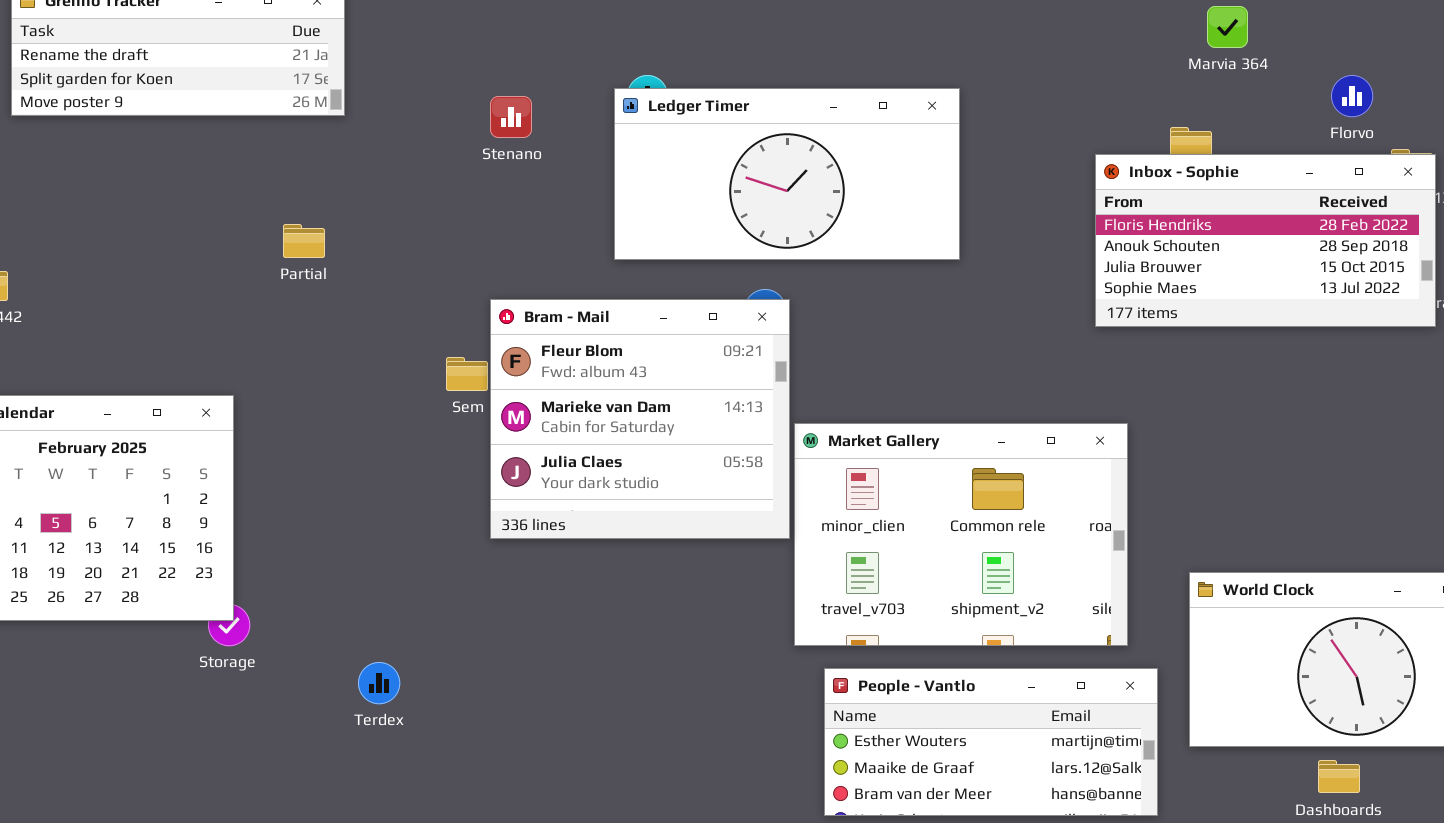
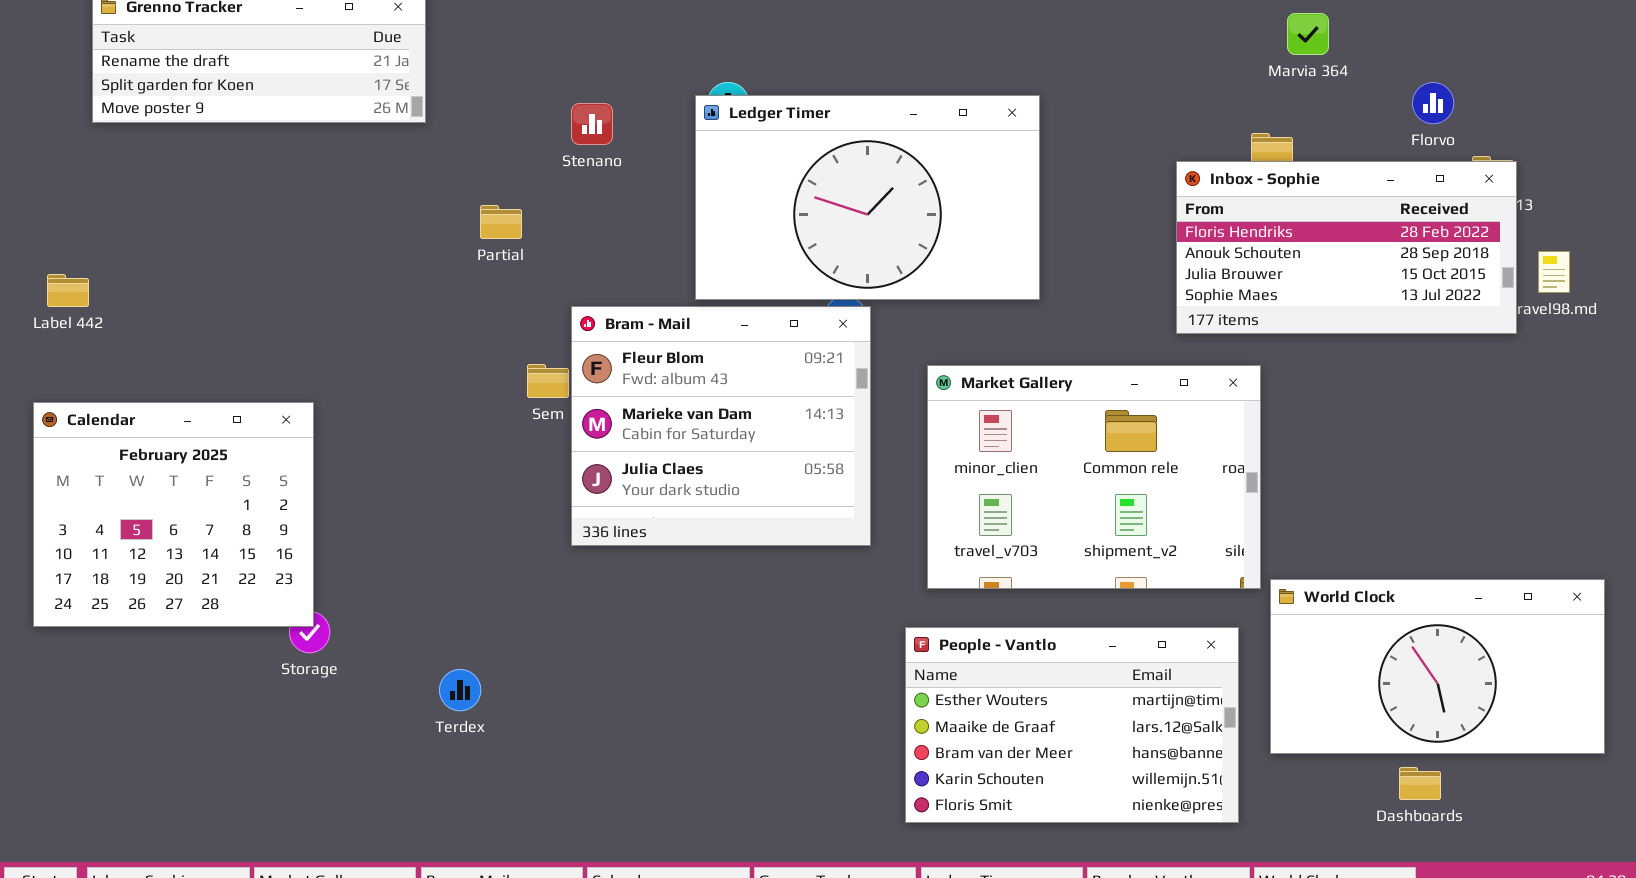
Ledger Timer: [614,88,960,260] -> [695,95,1040,300], resized
Partial: [283,224,325,258] -> [480,205,522,239], moved
Market Gallery: [794,423,1128,646] -> [927,365,1261,589], moved
People - Vantlo: [824,668,1158,816] -> [905,627,1239,823], resized

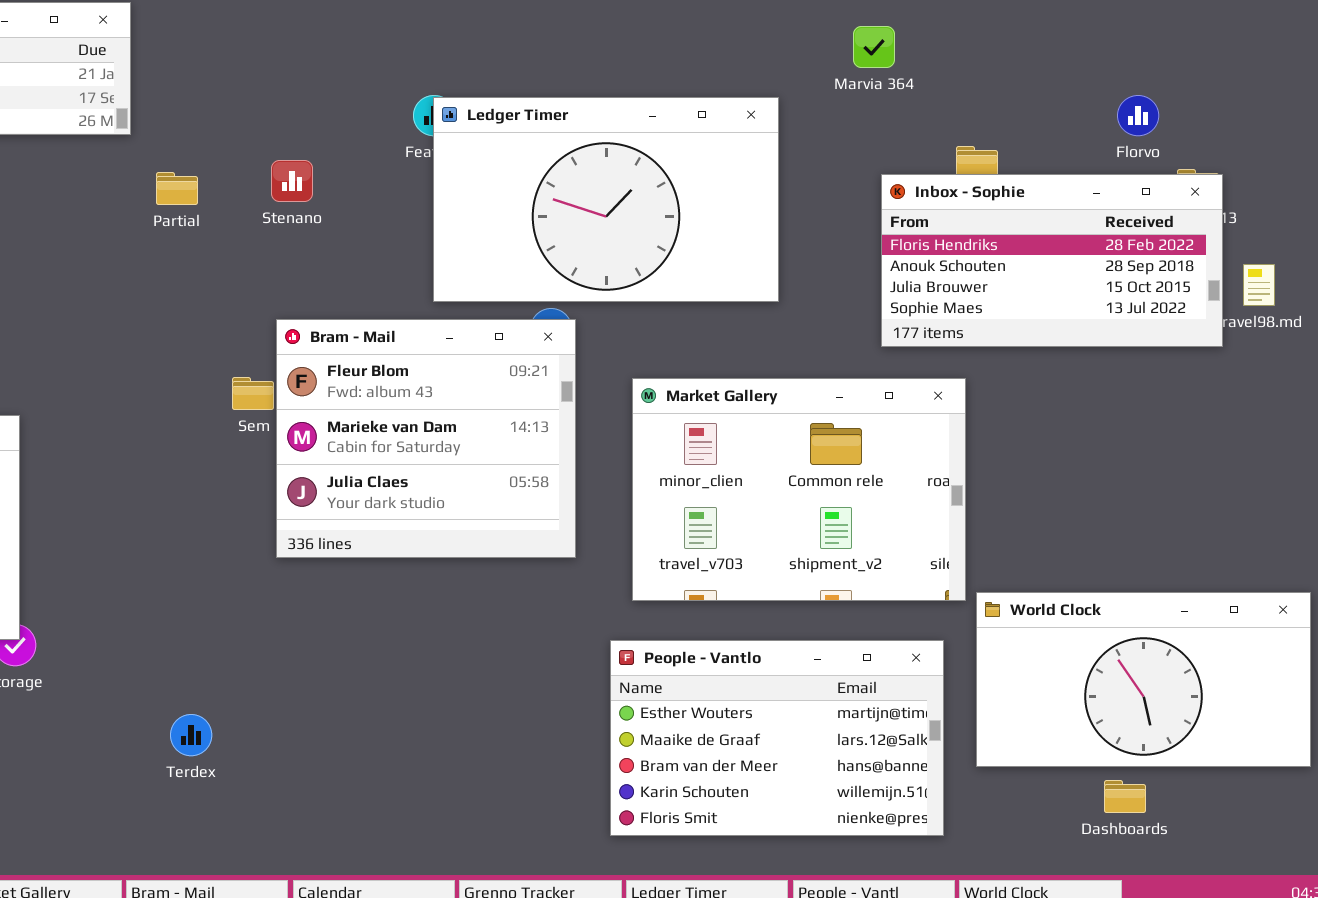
Marvia 364: [1287,13,1329,55] -> [853,26,895,68], moved
Ledger Timer: [695,95,1040,300] -> [433,97,779,302], moved
Stenano: [571,103,613,145] -> [271,160,313,202], moved
Partial: [480,205,522,239] -> [156,172,198,205], moved
Terdex: [439,669,481,711] -> [170,714,212,756], moved

